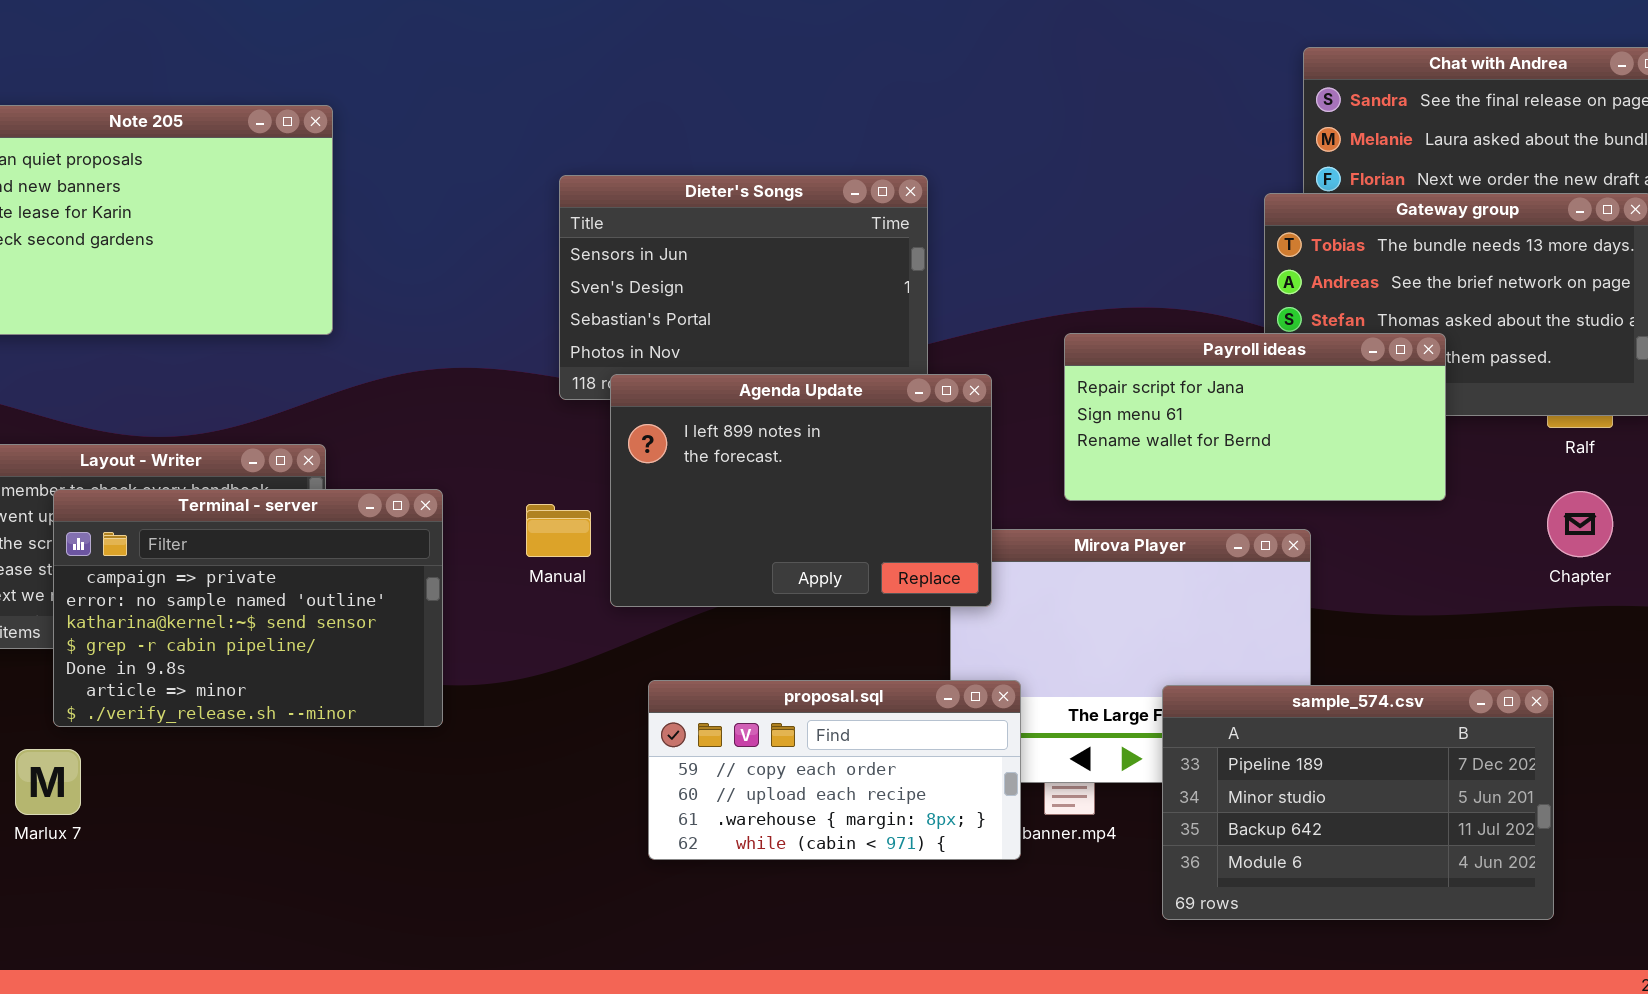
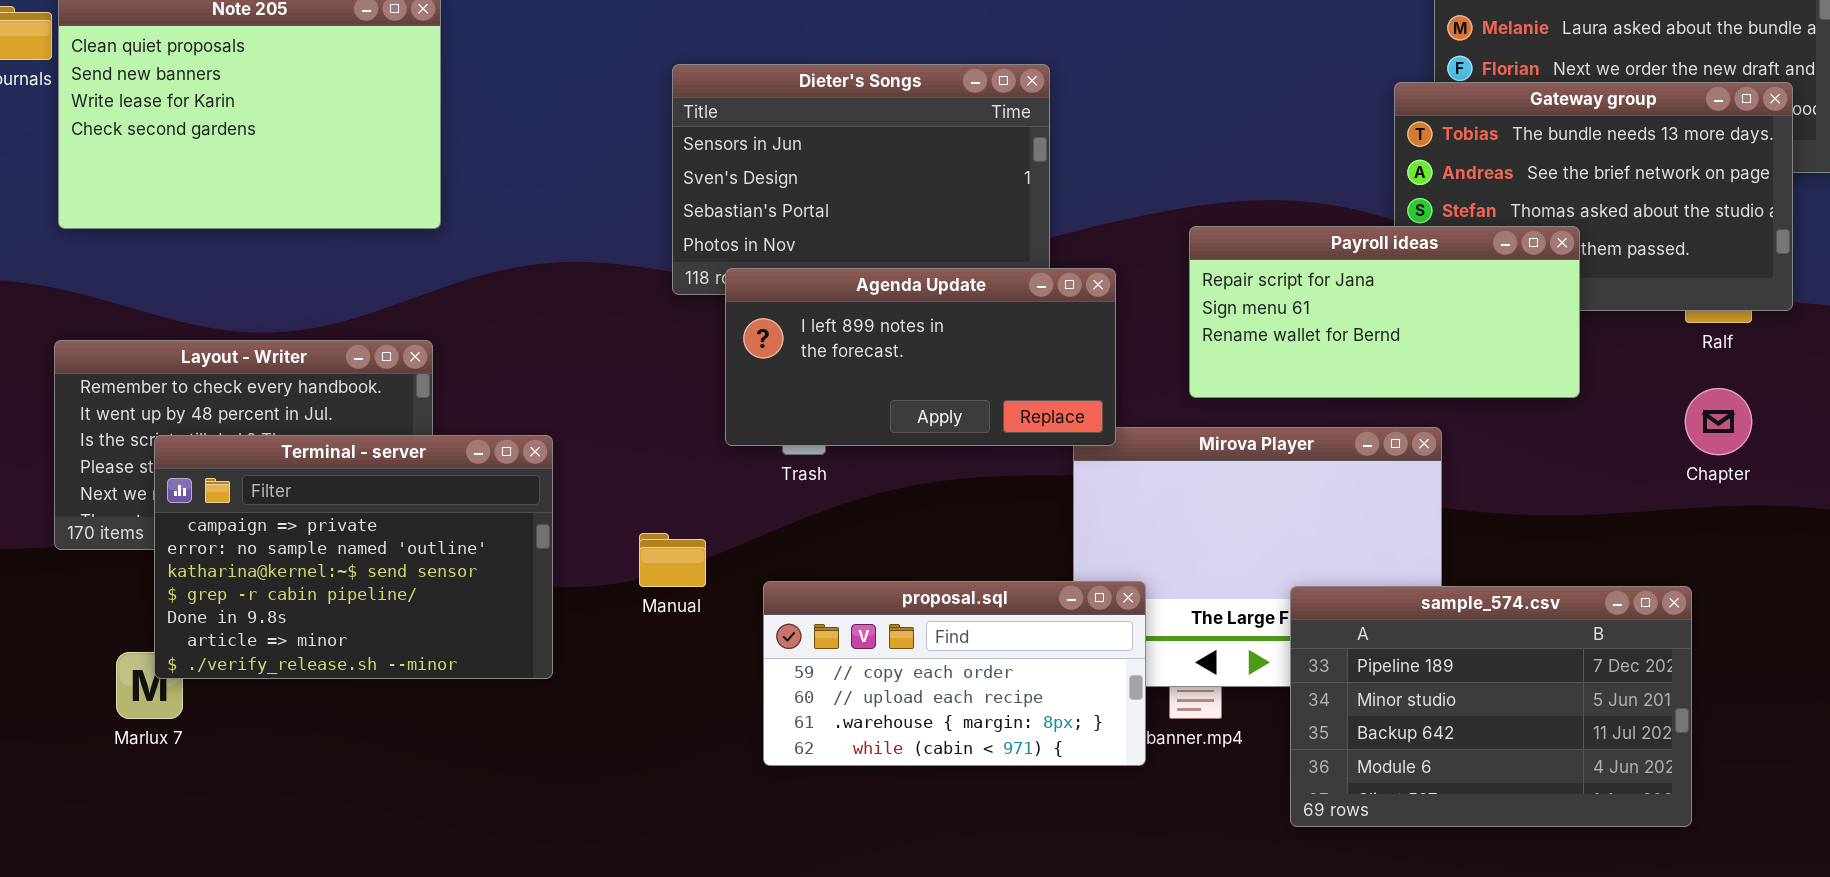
Agenda Update: [610,374,992,607] -> [725,268,1116,446], resized
Terminal - server: [53,489,443,727] -> [154,435,553,679], moved
Manual: [526,504,591,557] -> [639,533,706,587], moved

